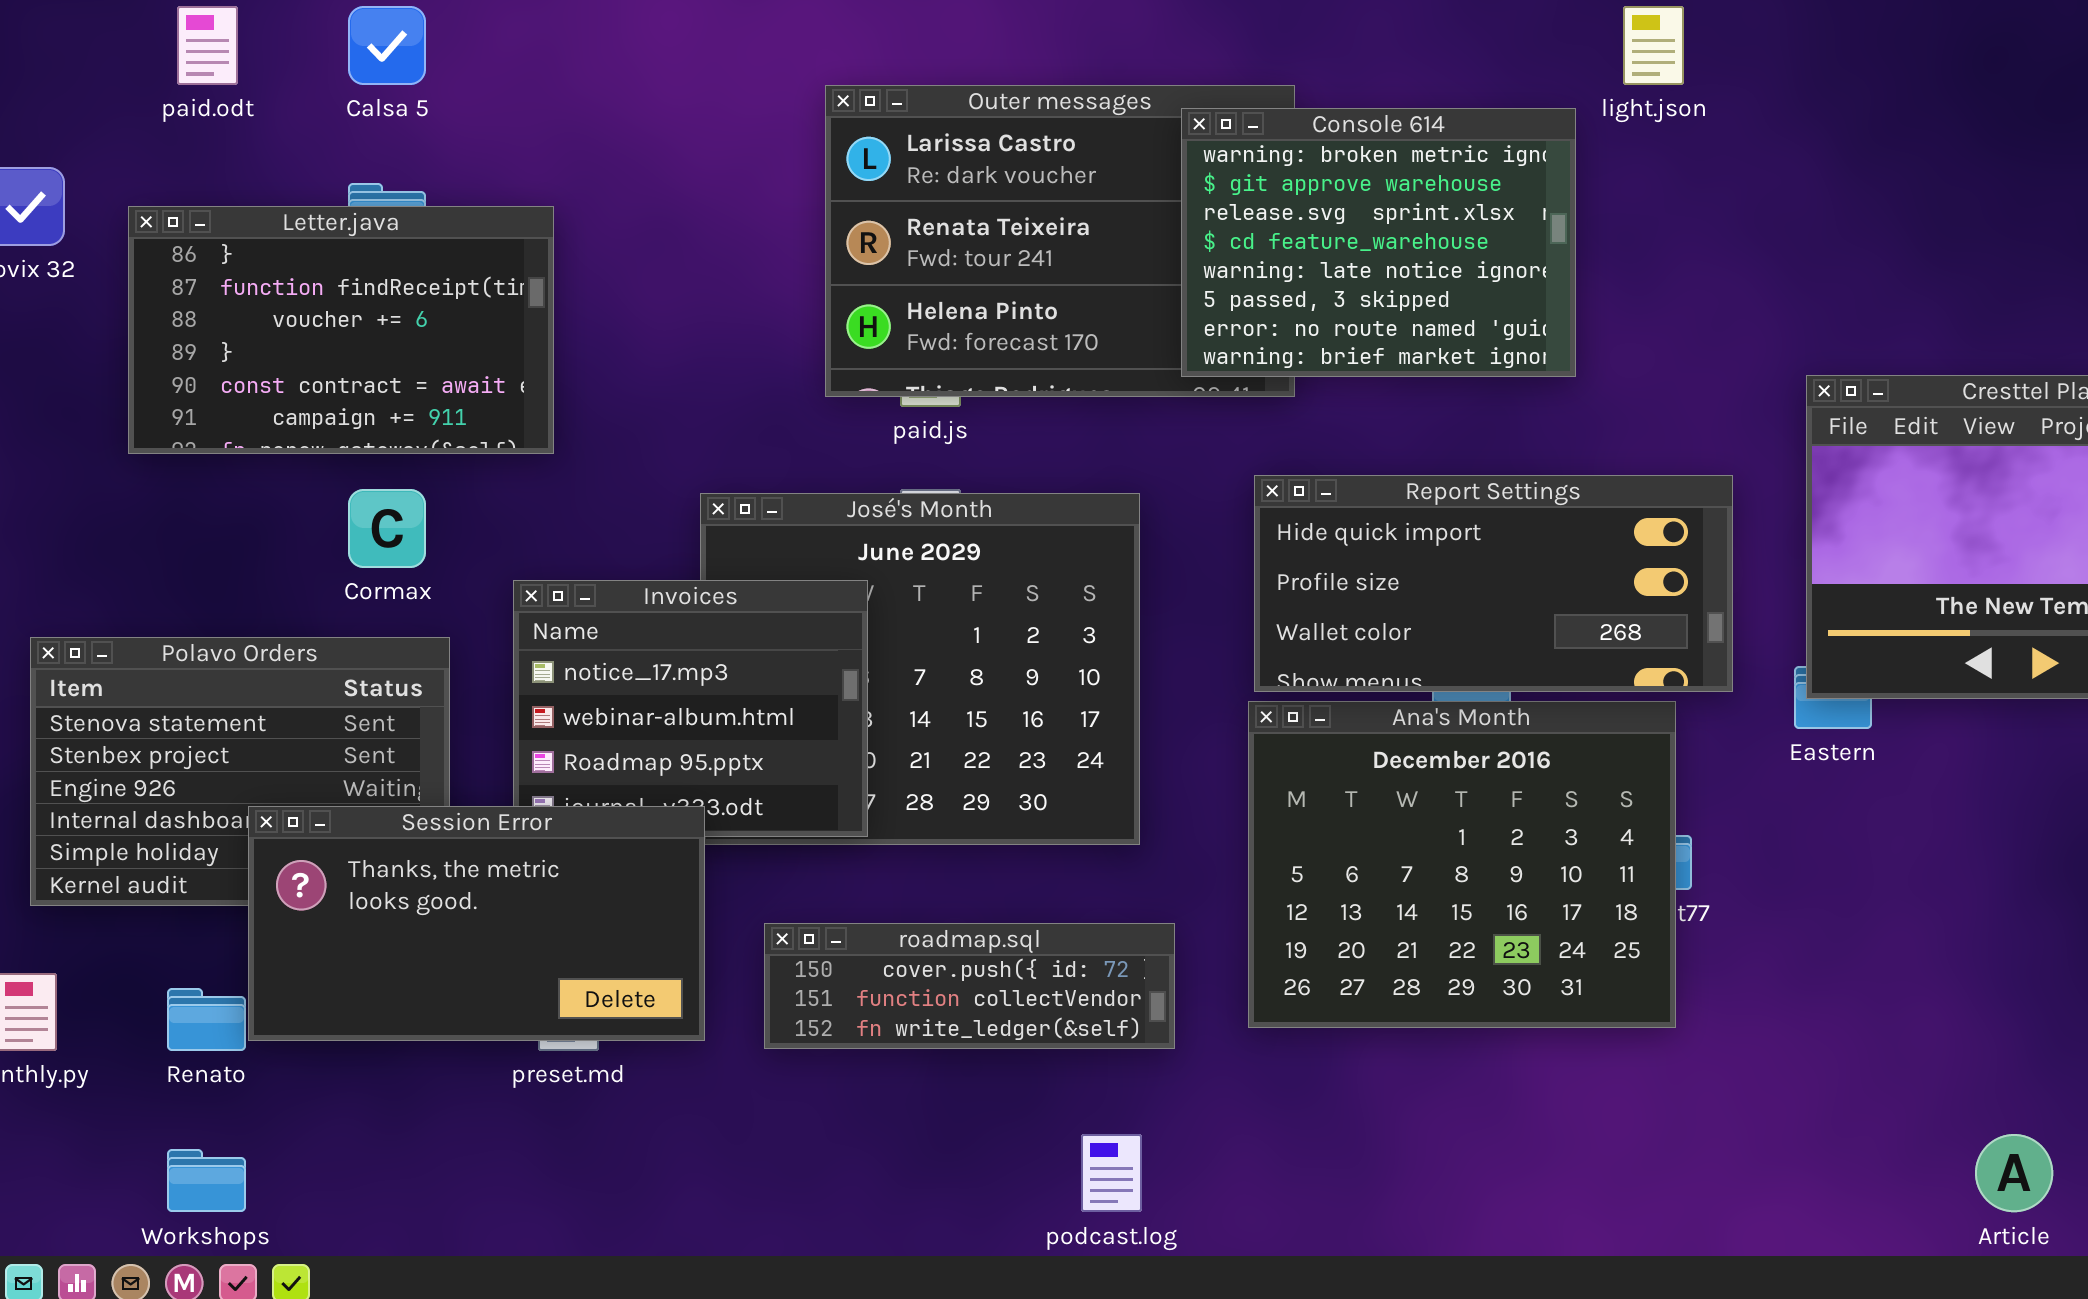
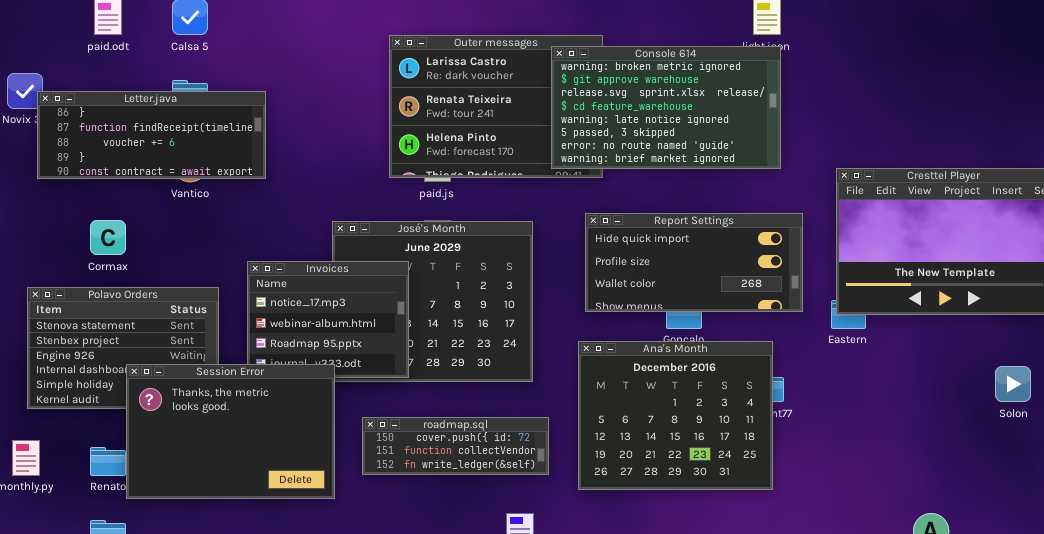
Console 614: [1181,108,1576,377] -> [551,46,781,169], resized
Letter.java: [128,206,554,454] -> [37,91,266,179], resized
Cormax: [348,489,426,568] -> [90,220,126,255], moved
Ana's Month: [1248,701,1676,1028] -> [578,341,773,490], moved
Session Error: [248,806,705,1041] -> [126,364,335,499], resized

